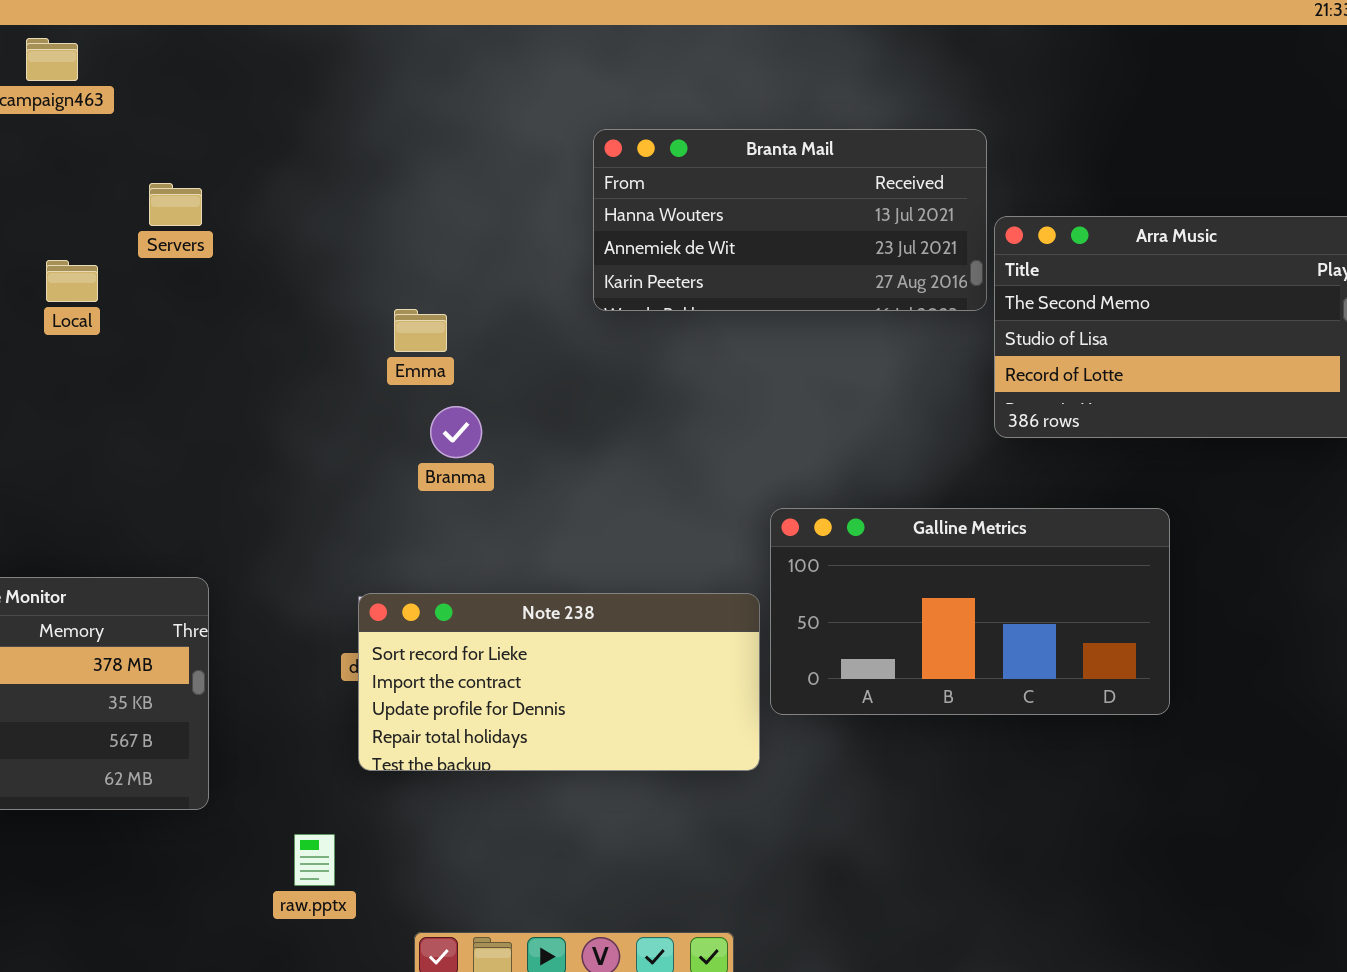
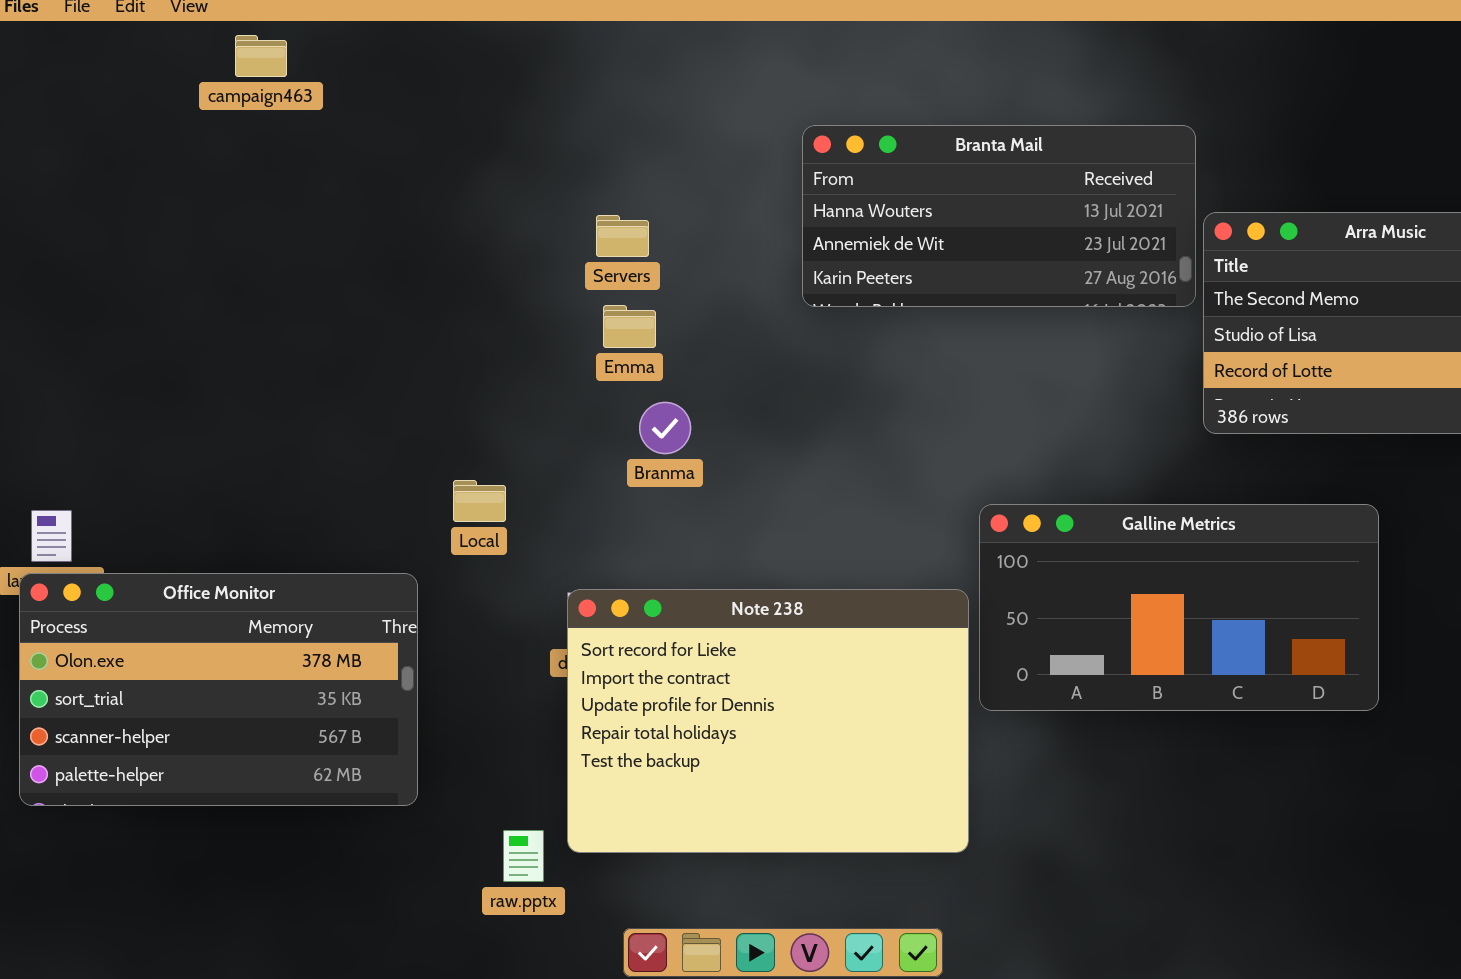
Servers: [149,183,202,226] -> [596,215,649,257], moved
Local: [46,260,98,302] -> [453,480,506,522], moved
Note 238: [358,593,760,771] -> [567,589,969,853], resized

